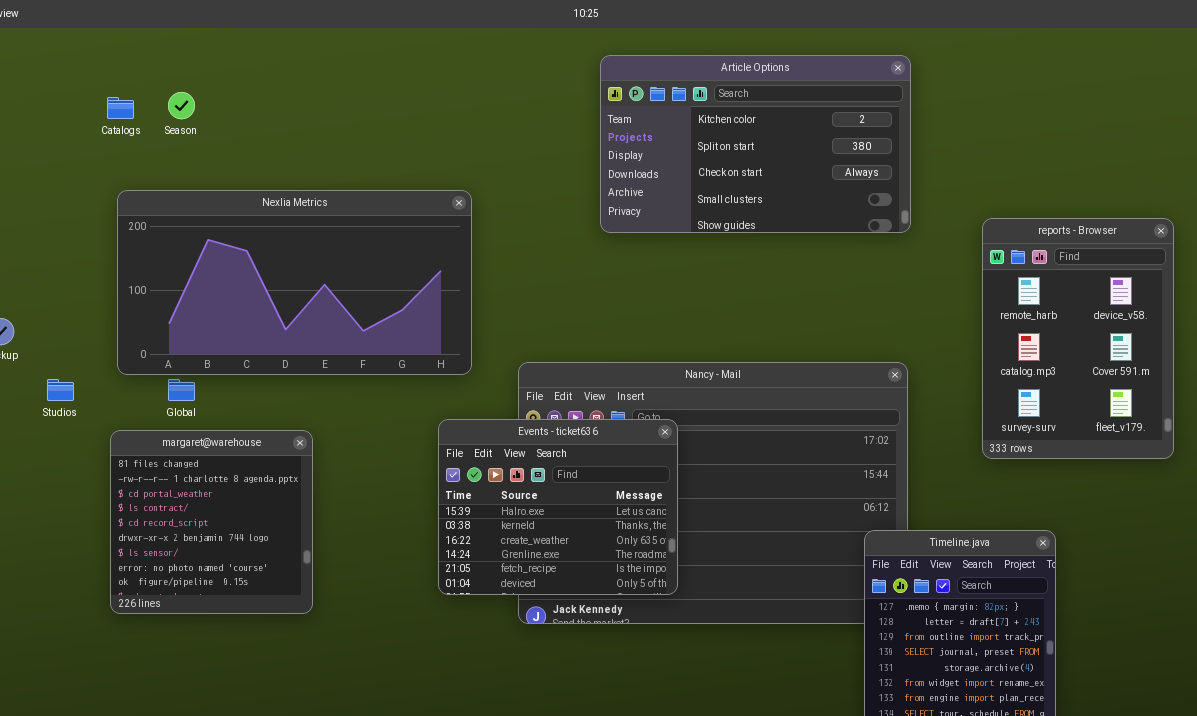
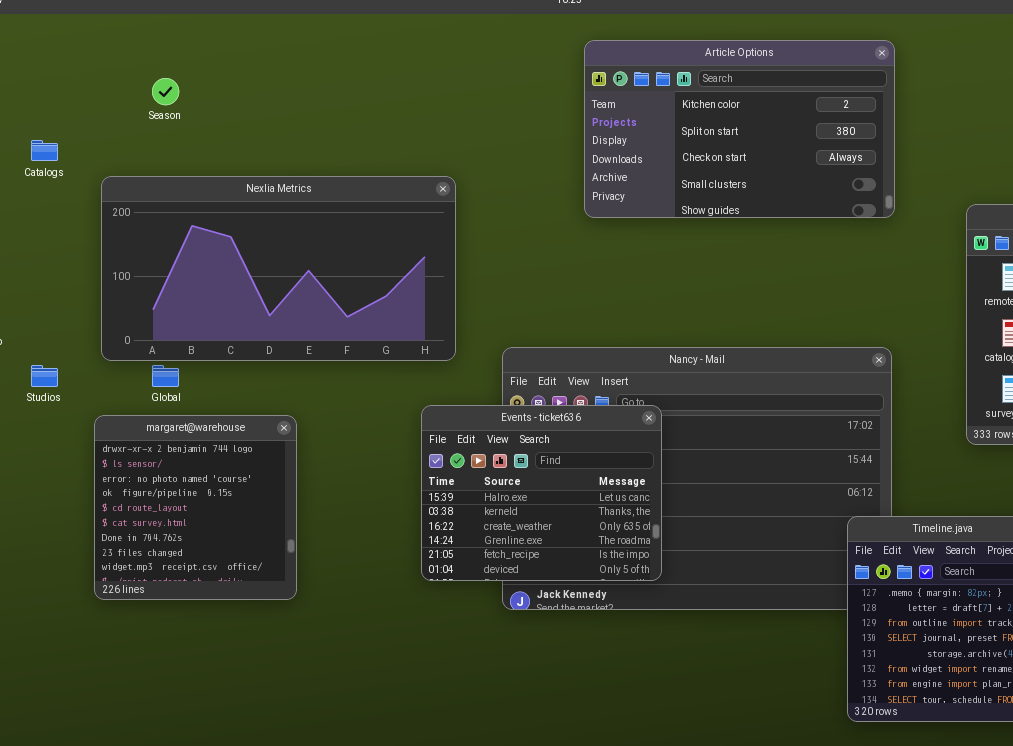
Catalogs: [107,97,134,119] -> [31,140,58,161], moved
margaret@warehouse: [110,430,313,614] -> [94,415,297,600], scrolled down 5 rows

